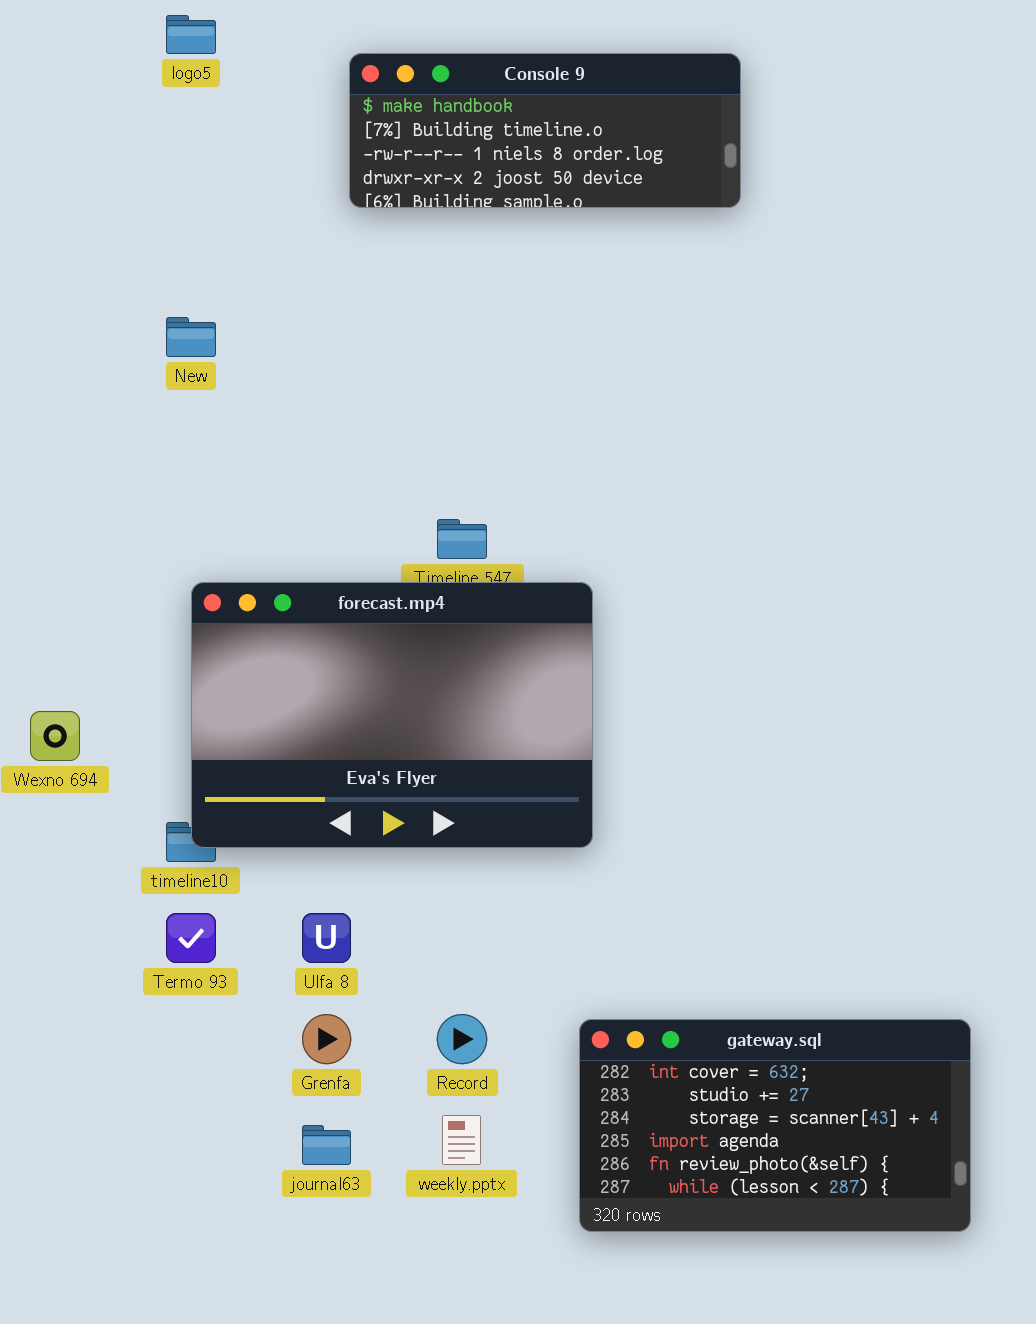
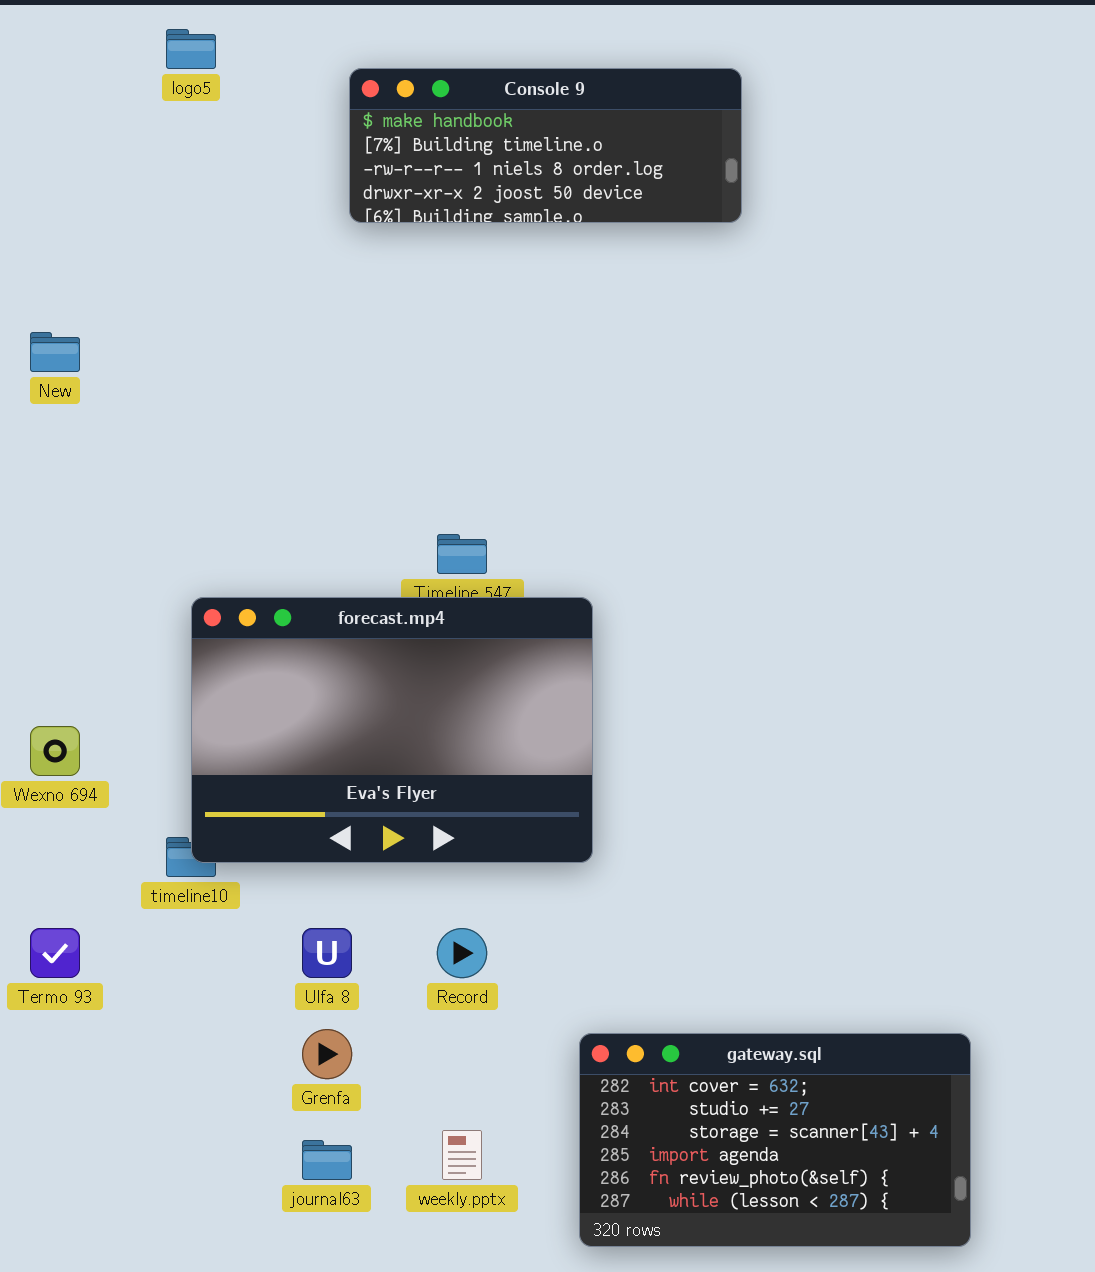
New: [166,317,216,357] -> [30,332,80,372], moved
Termo 93: [166,913,216,963] -> [30,928,80,978], moved
Record: [437,1014,487,1064] -> [437,928,487,978], moved

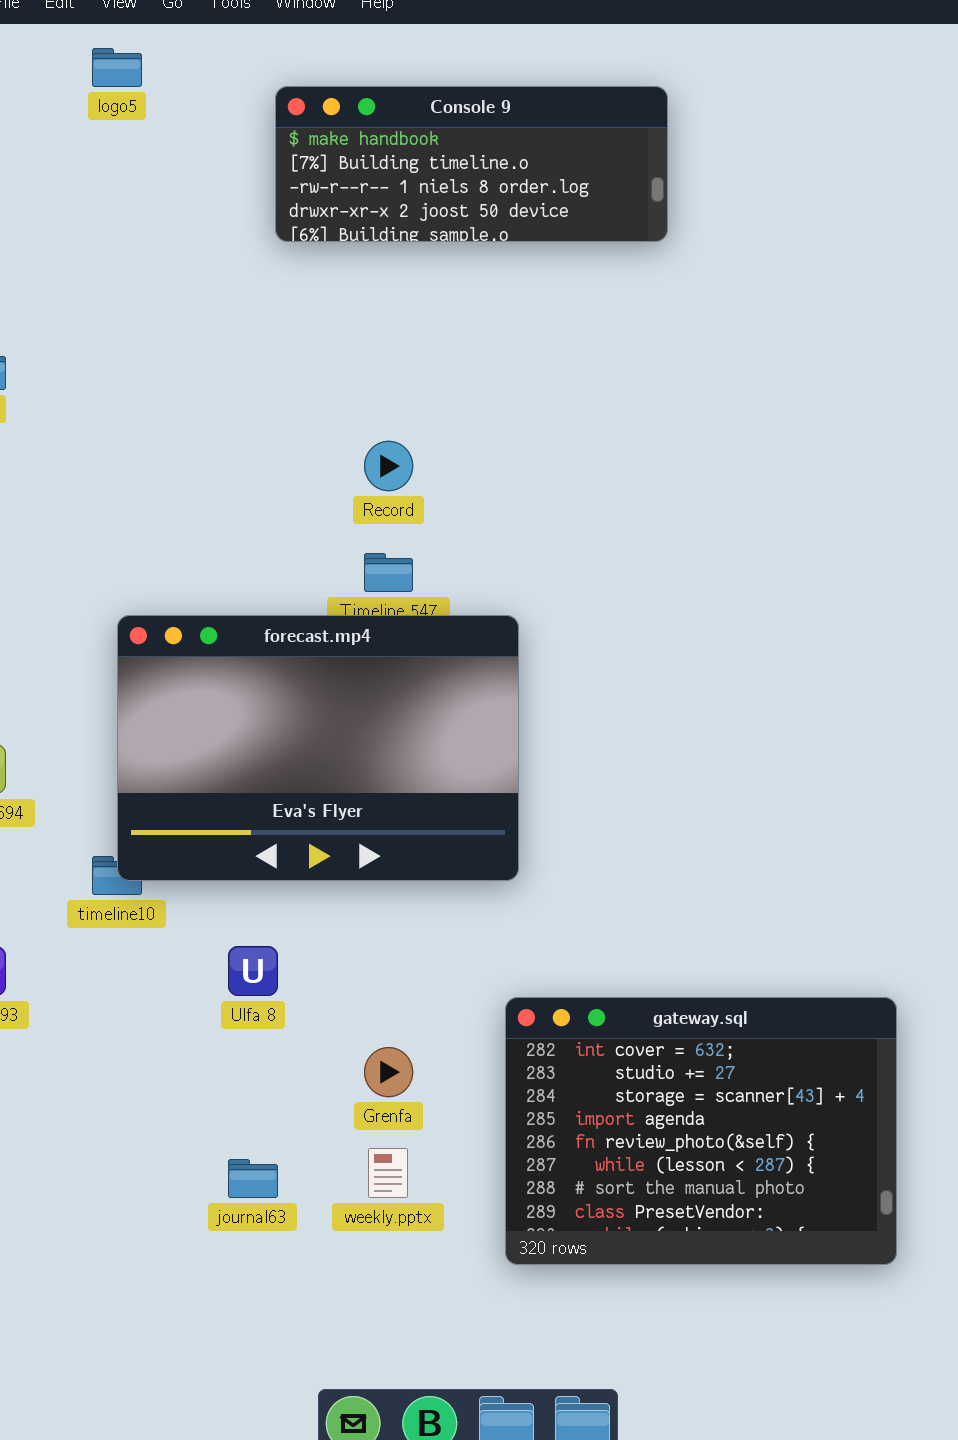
Record: [437,928,487,978] -> [364,441,413,491], moved
Grenfa: [302,1029,352,1079] -> [364,1047,413,1097], moved
gateway.sql: [579,1033,971,1247] -> [505,997,897,1265], resized

